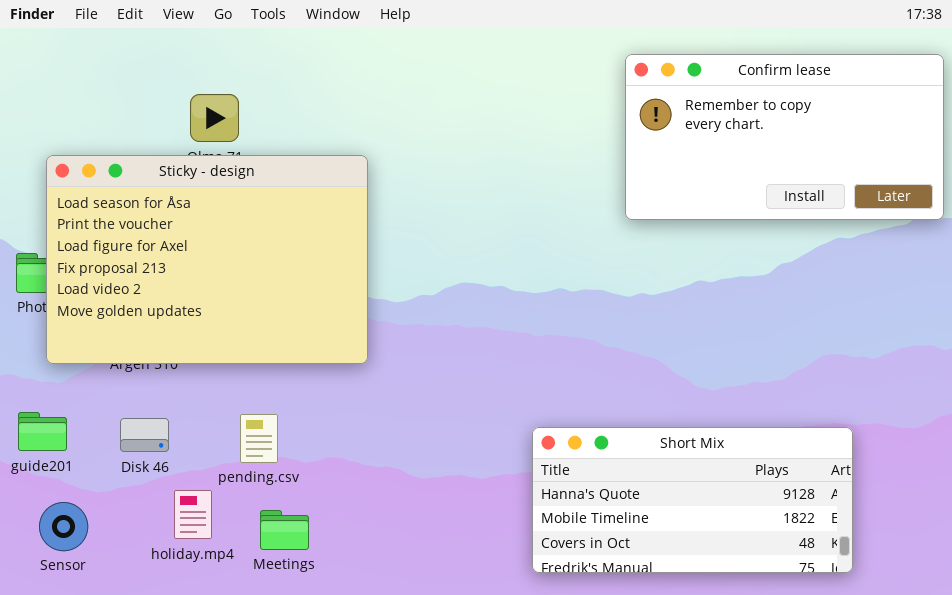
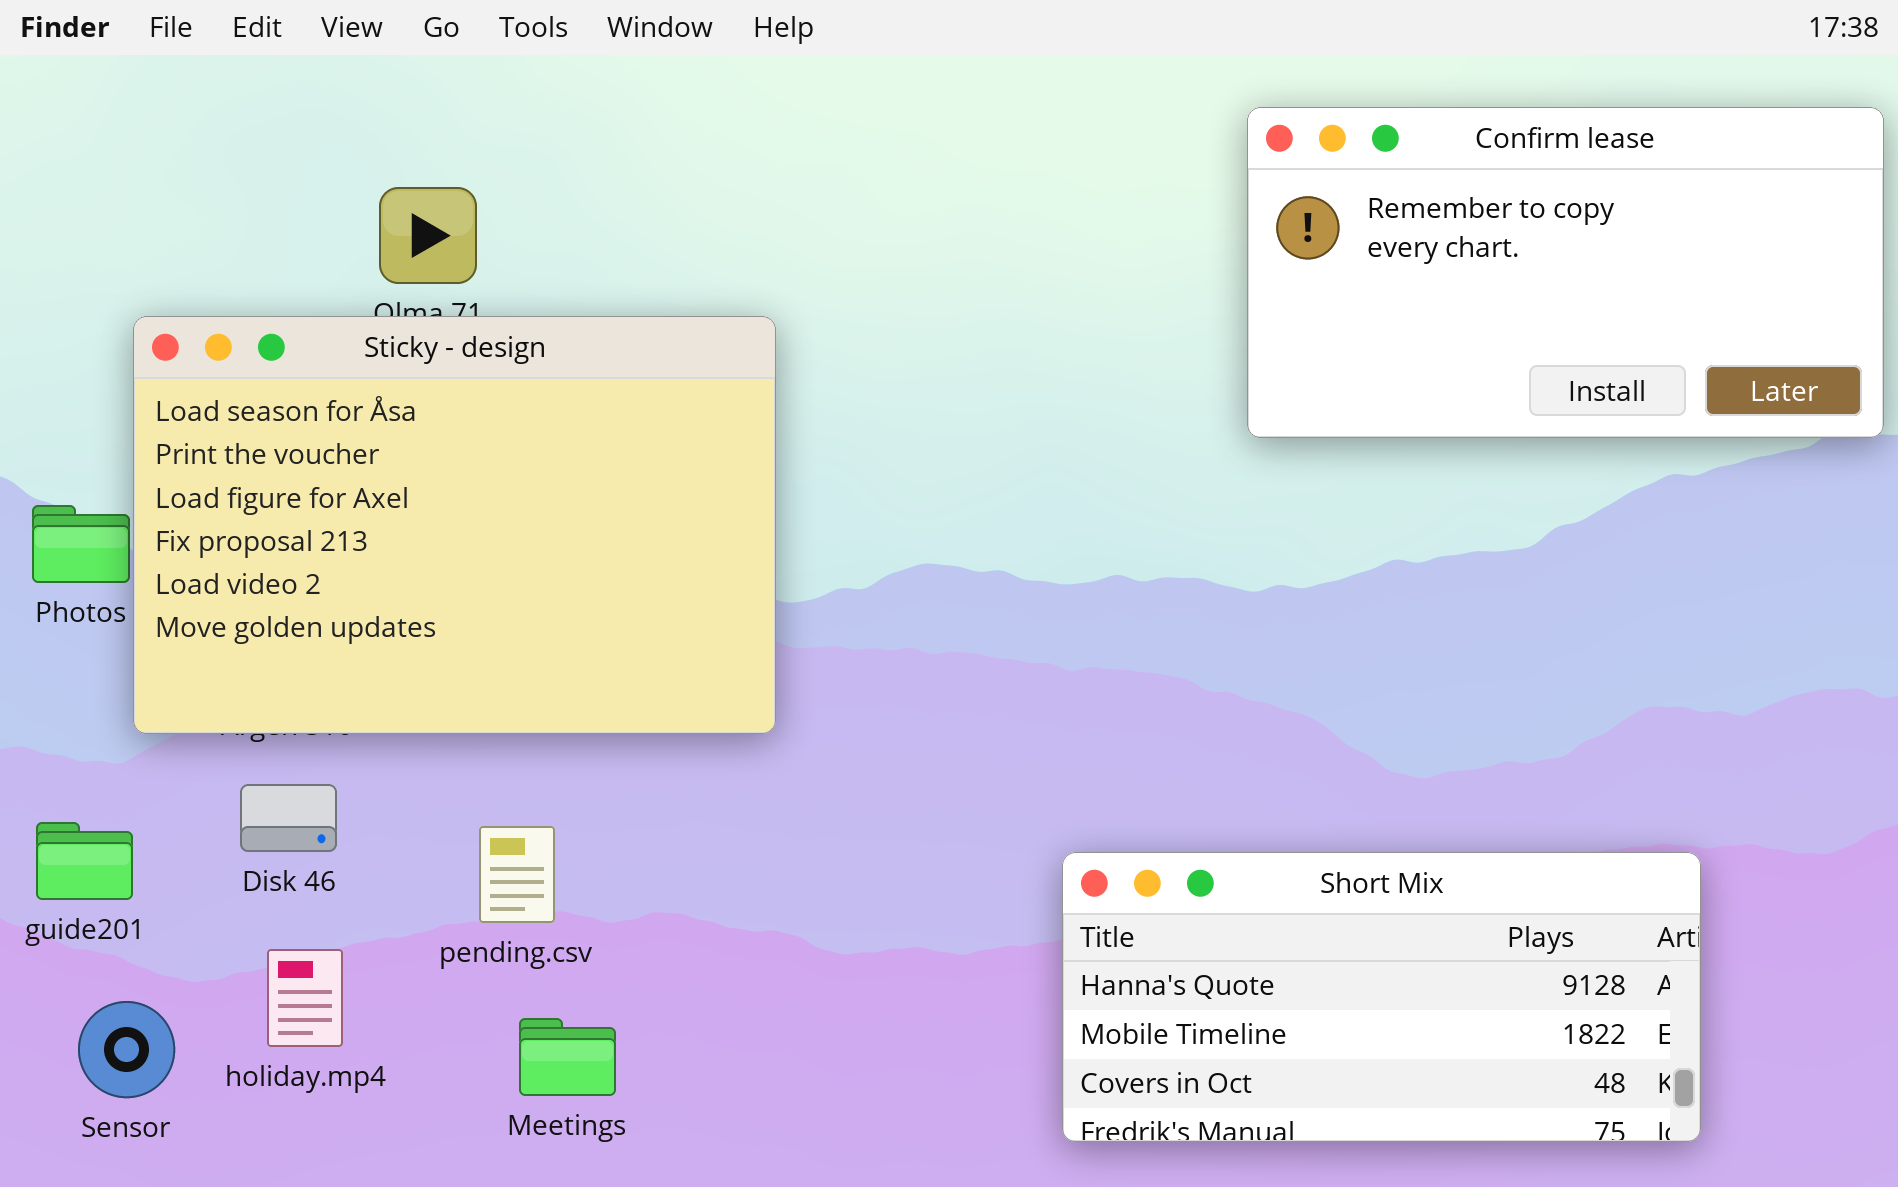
Sticky - design: [46,155,368,364] -> [133,316,776,734], moved
Disk 46: [120,418,169,452] -> [240,784,337,852], moved
holiday.mp4: [174,490,212,539] -> [267,949,343,1047], moved

